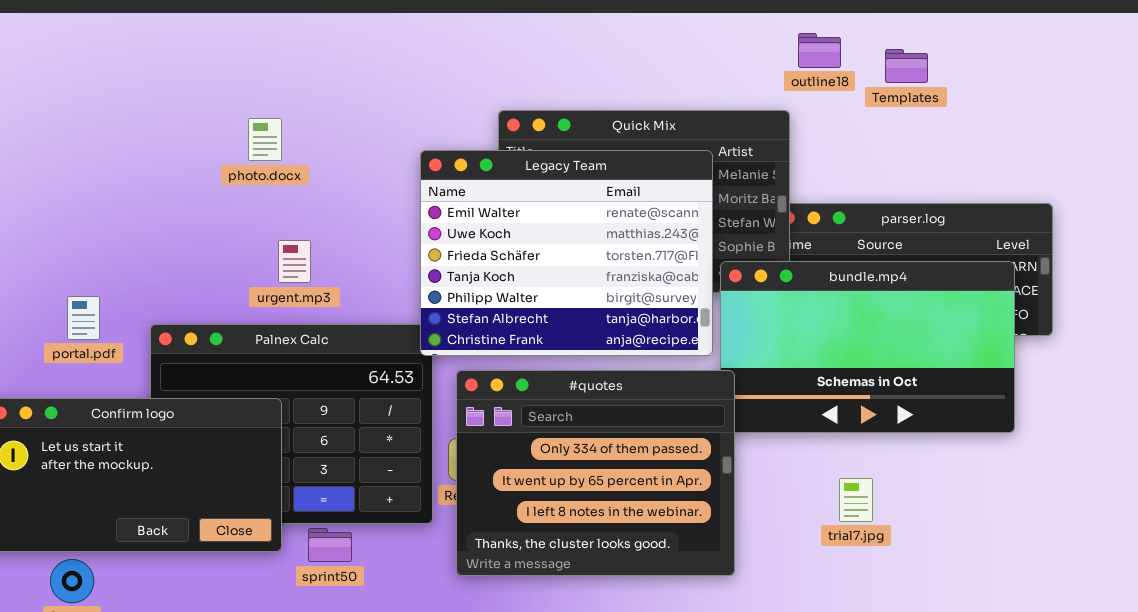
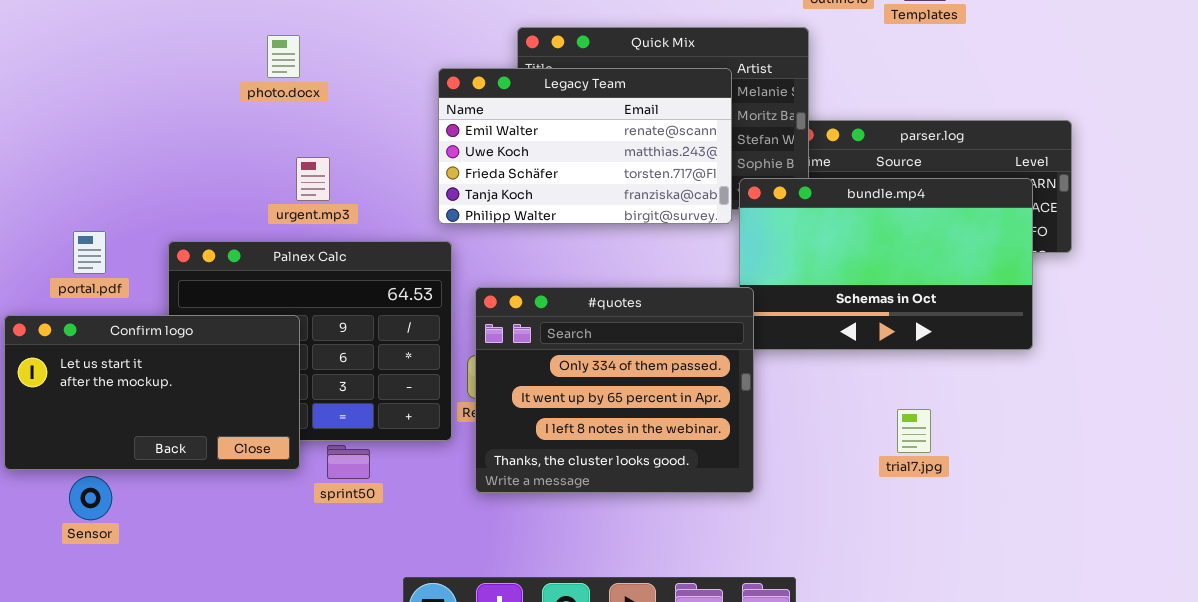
Legacy Team: [420,150,713,356] -> [438,68,732,224], resized
portal.pdf: [67,296,100,340] -> [73,231,106,274], moved
trial7.jpg: [839,478,873,522] -> [897,409,931,453], moved

